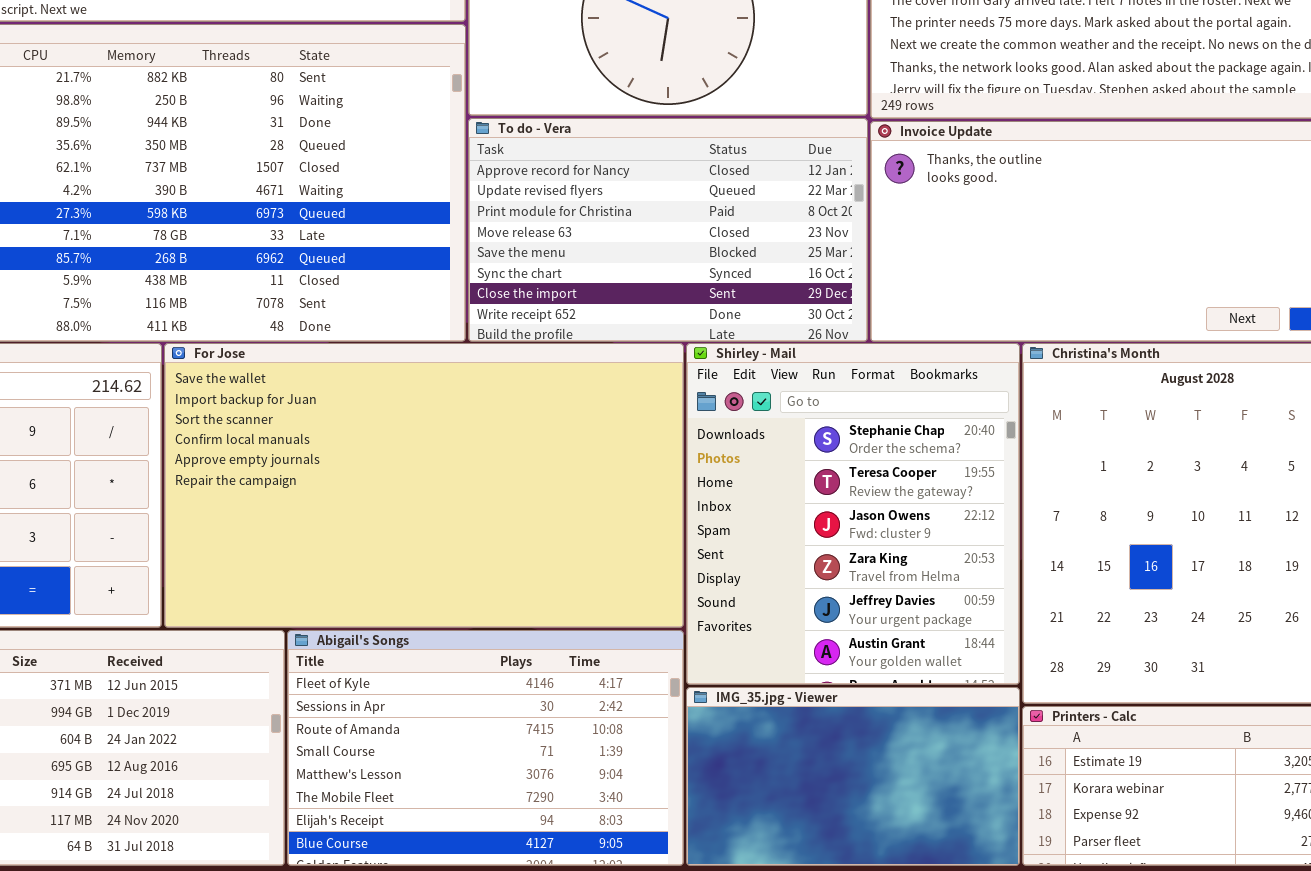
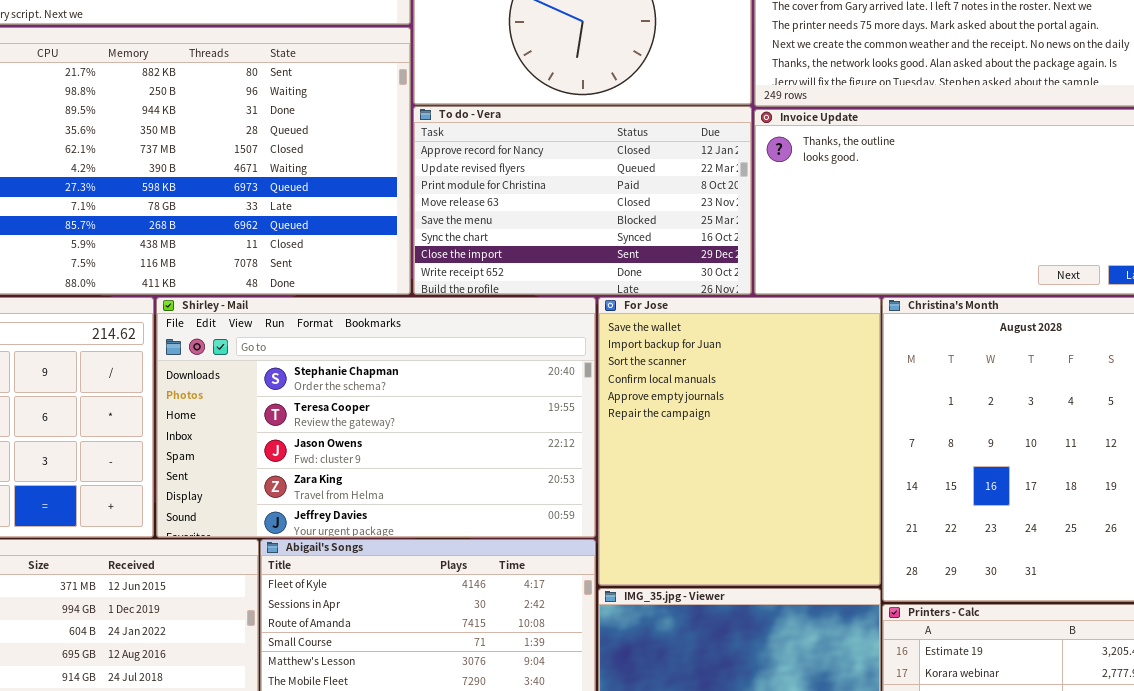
For Jose: [164,343,684,628] -> [598,297,881,586], moved, resized
Shirley - Mail: [686,343,1020,685] -> [156,297,596,538], moved, resized

